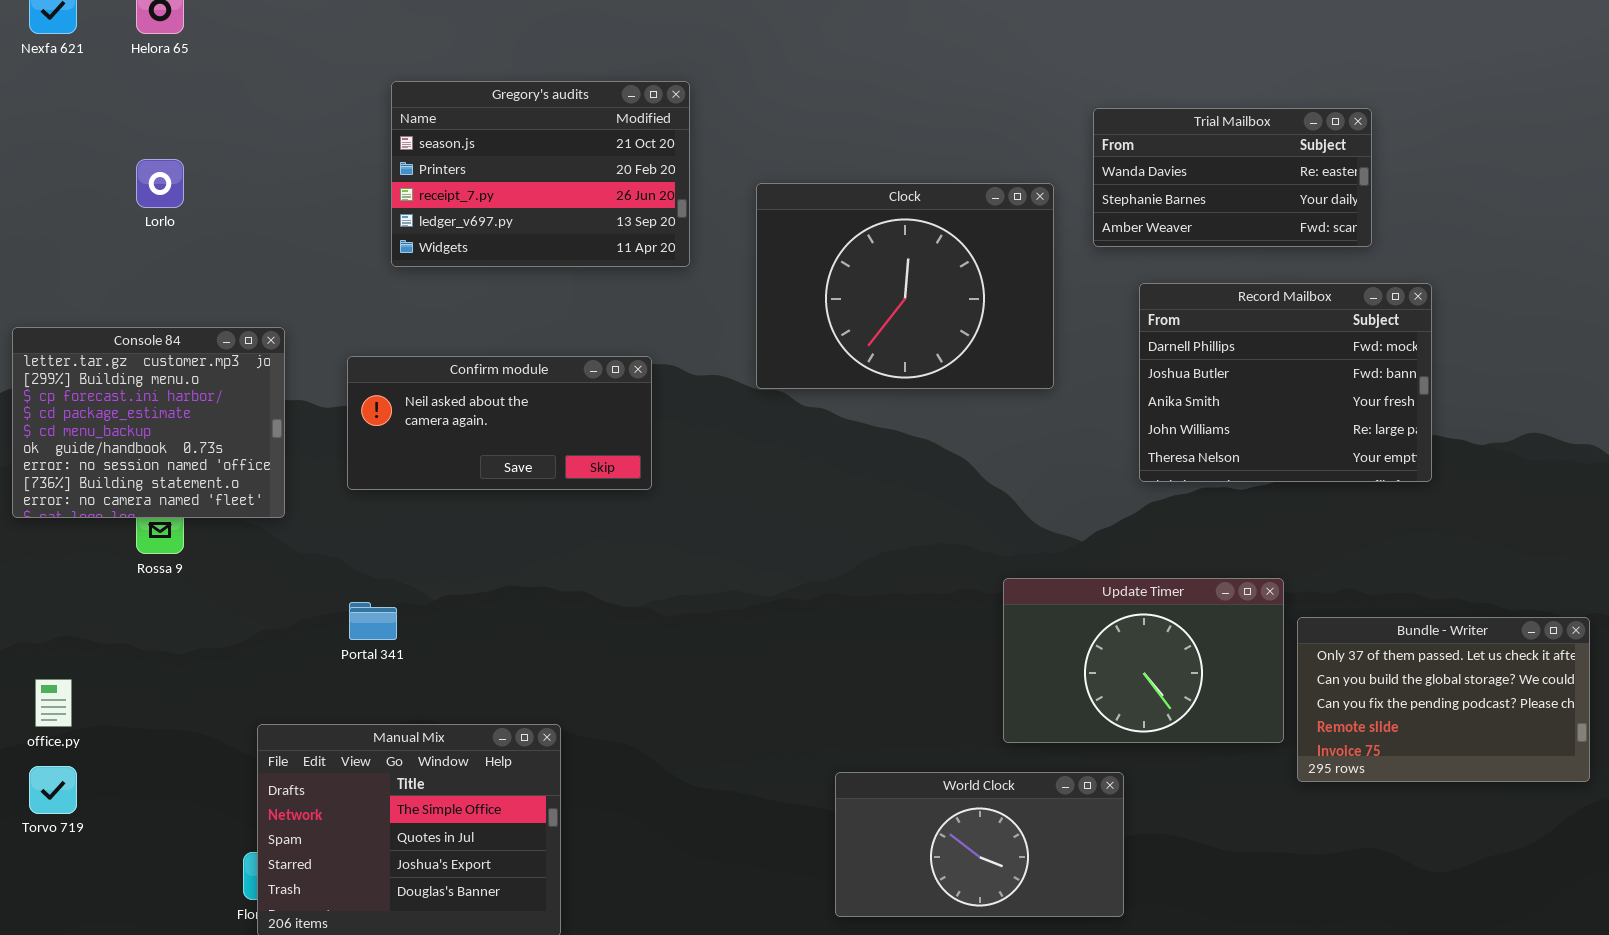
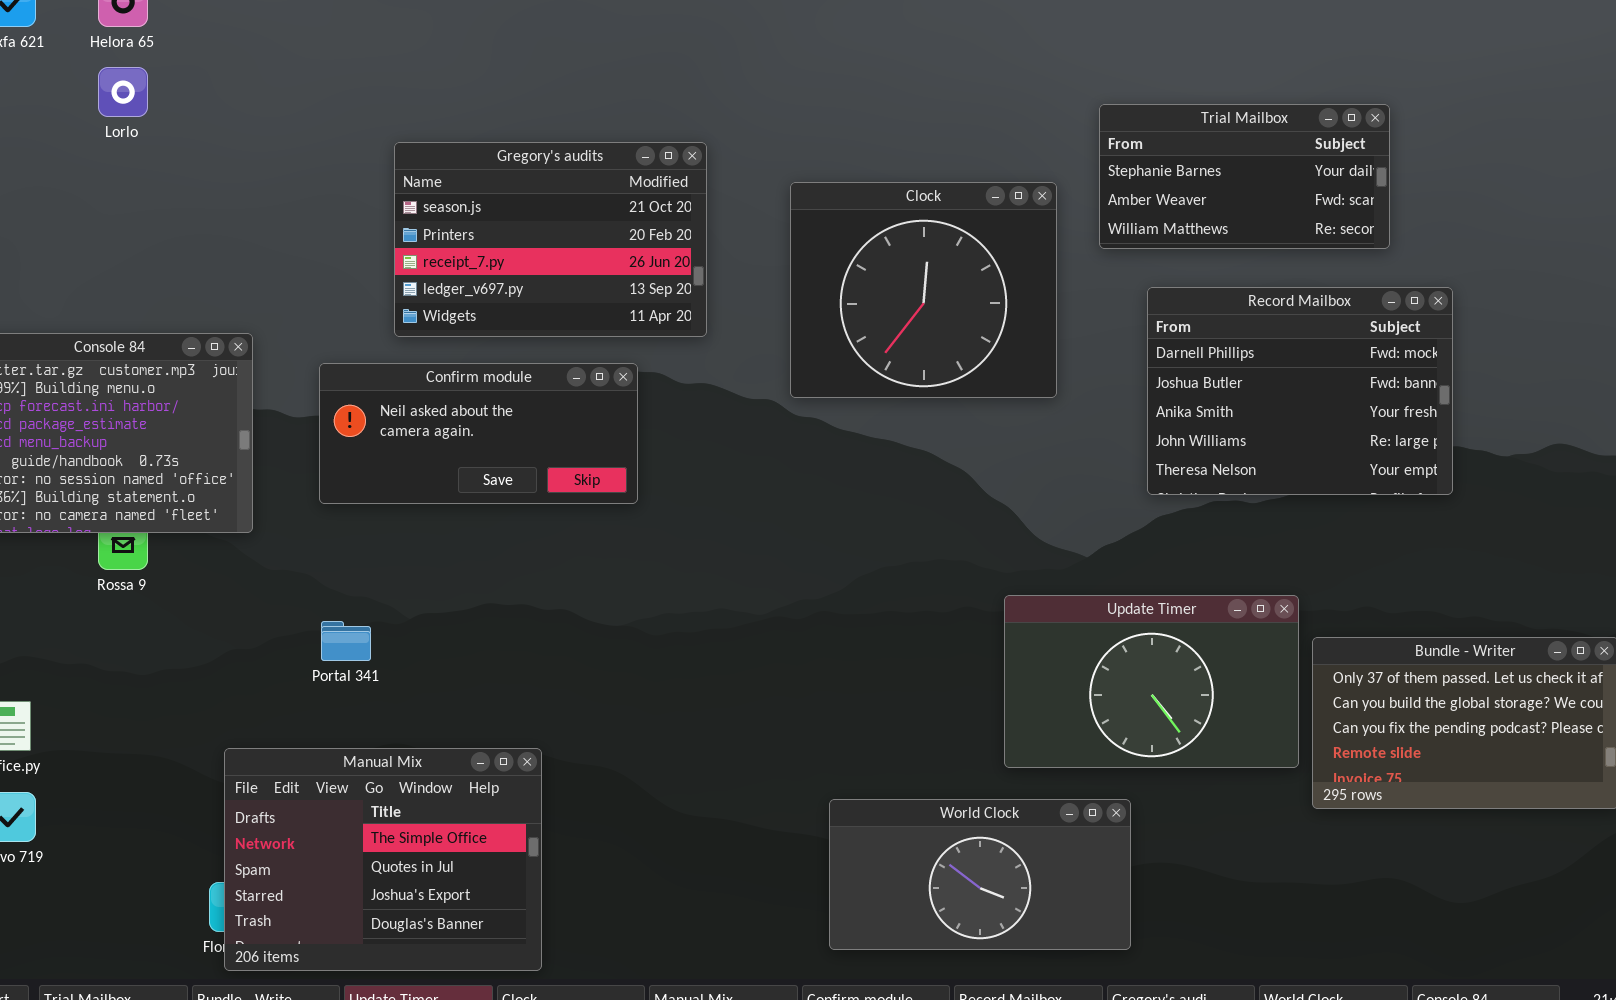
Gregory's audits: [391,81,690,267] -> [394,142,707,337], moved
Trial Mailbox: [1093,108,1372,247] -> [1099,104,1390,249], scrolled down 1 row
Lorlo: [136,159,184,208] -> [98,67,148,117], moved
Clock: [756,183,1054,389] -> [790,182,1057,398], resized

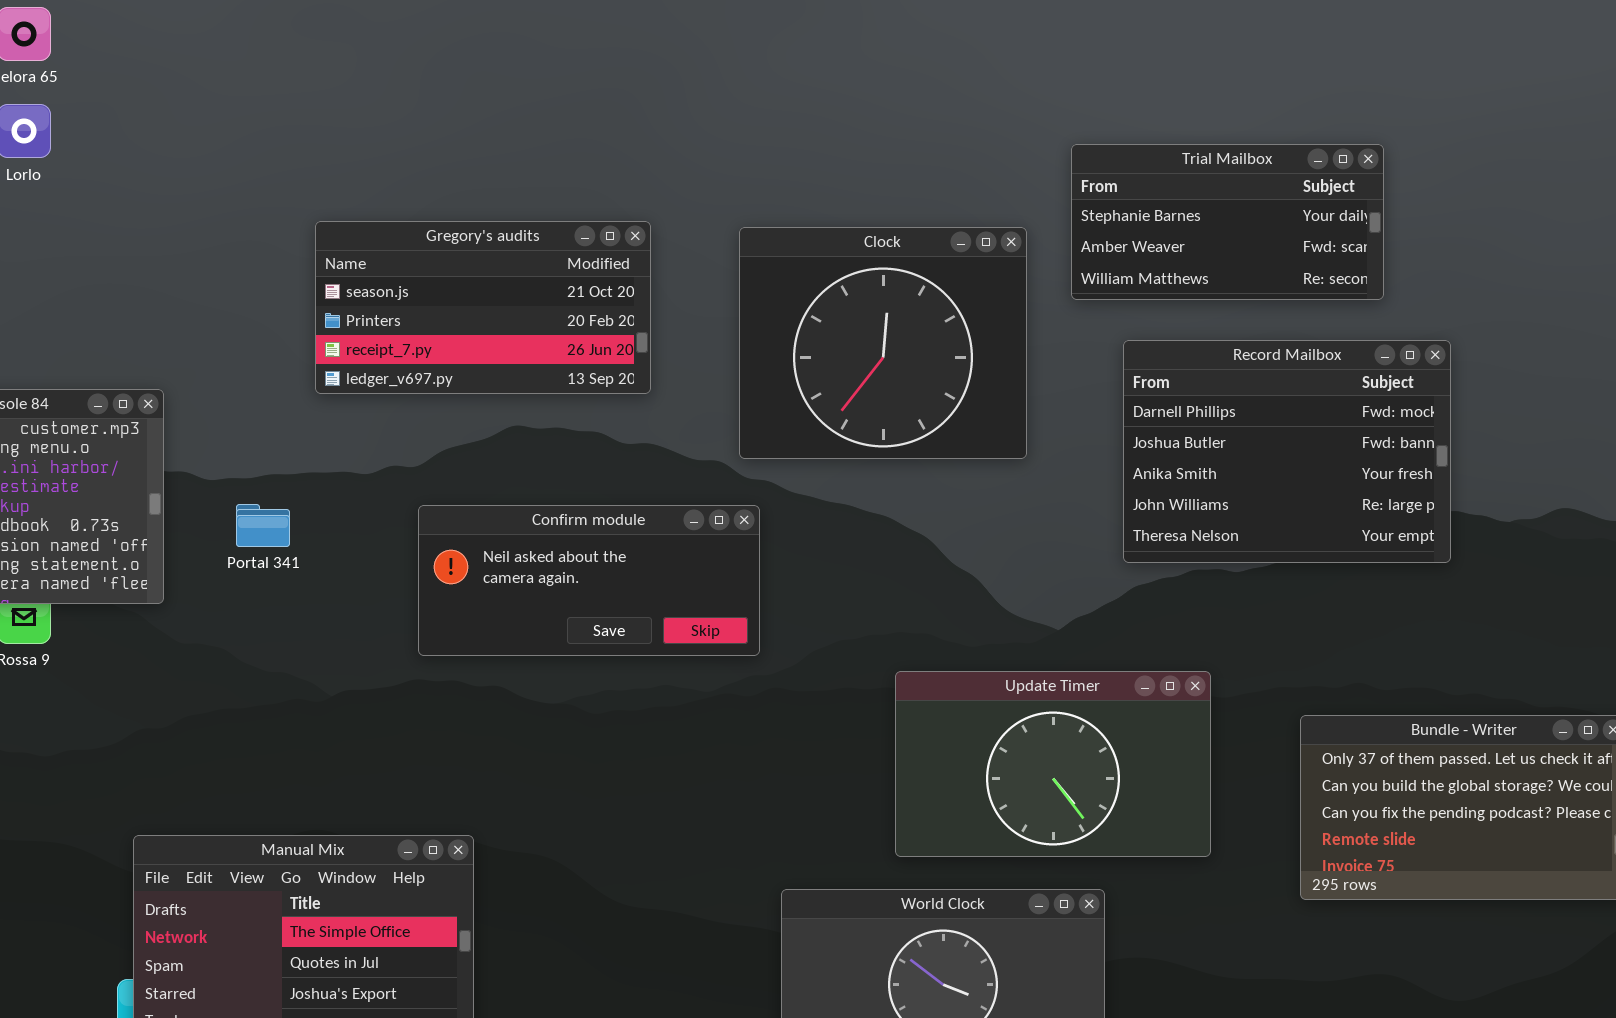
Gregory's audits: [394,142,707,337] -> [315,221,651,394], resized
Confirm module: [319,363,638,504] -> [418,505,760,656], moved
Update Timer: [1004,595,1299,768] -> [895,671,1211,857], moved
Portal 341: [321,621,371,661] -> [236,504,290,547], moved

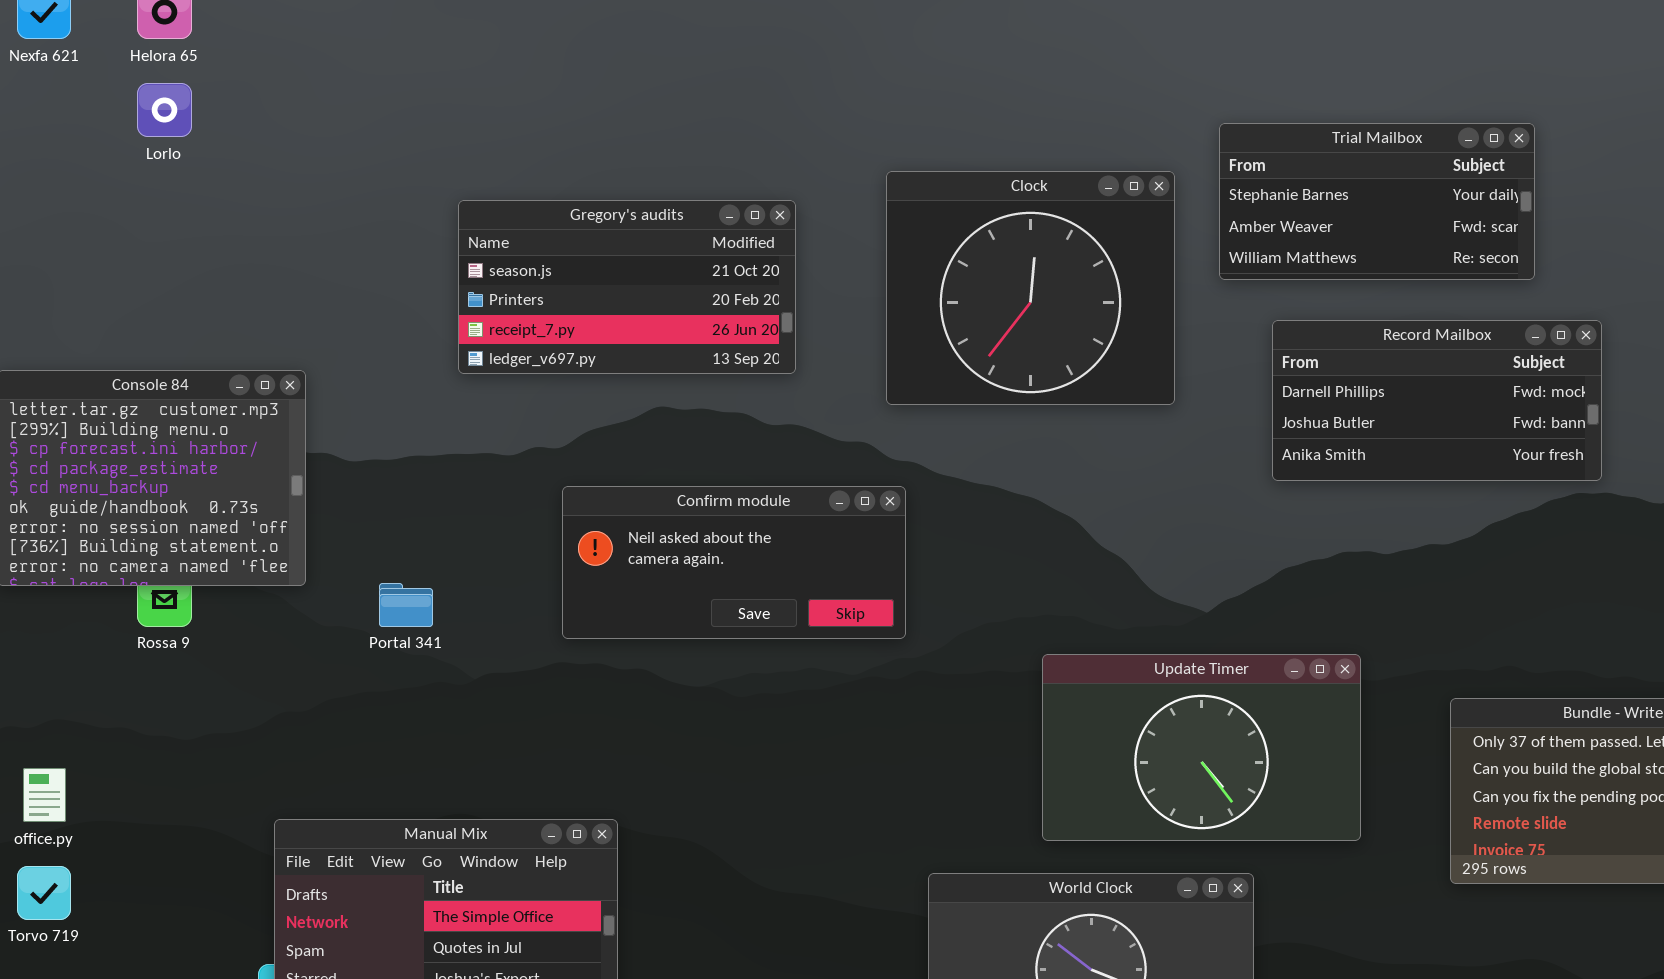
Clock: [739,227,1027,459] -> [886,171,1175,405], moved
Record Mailbox: [1123,340,1451,563] -> [1272,320,1602,481], resized
Portal 341: [236,504,290,547] -> [379,583,433,627], moved

